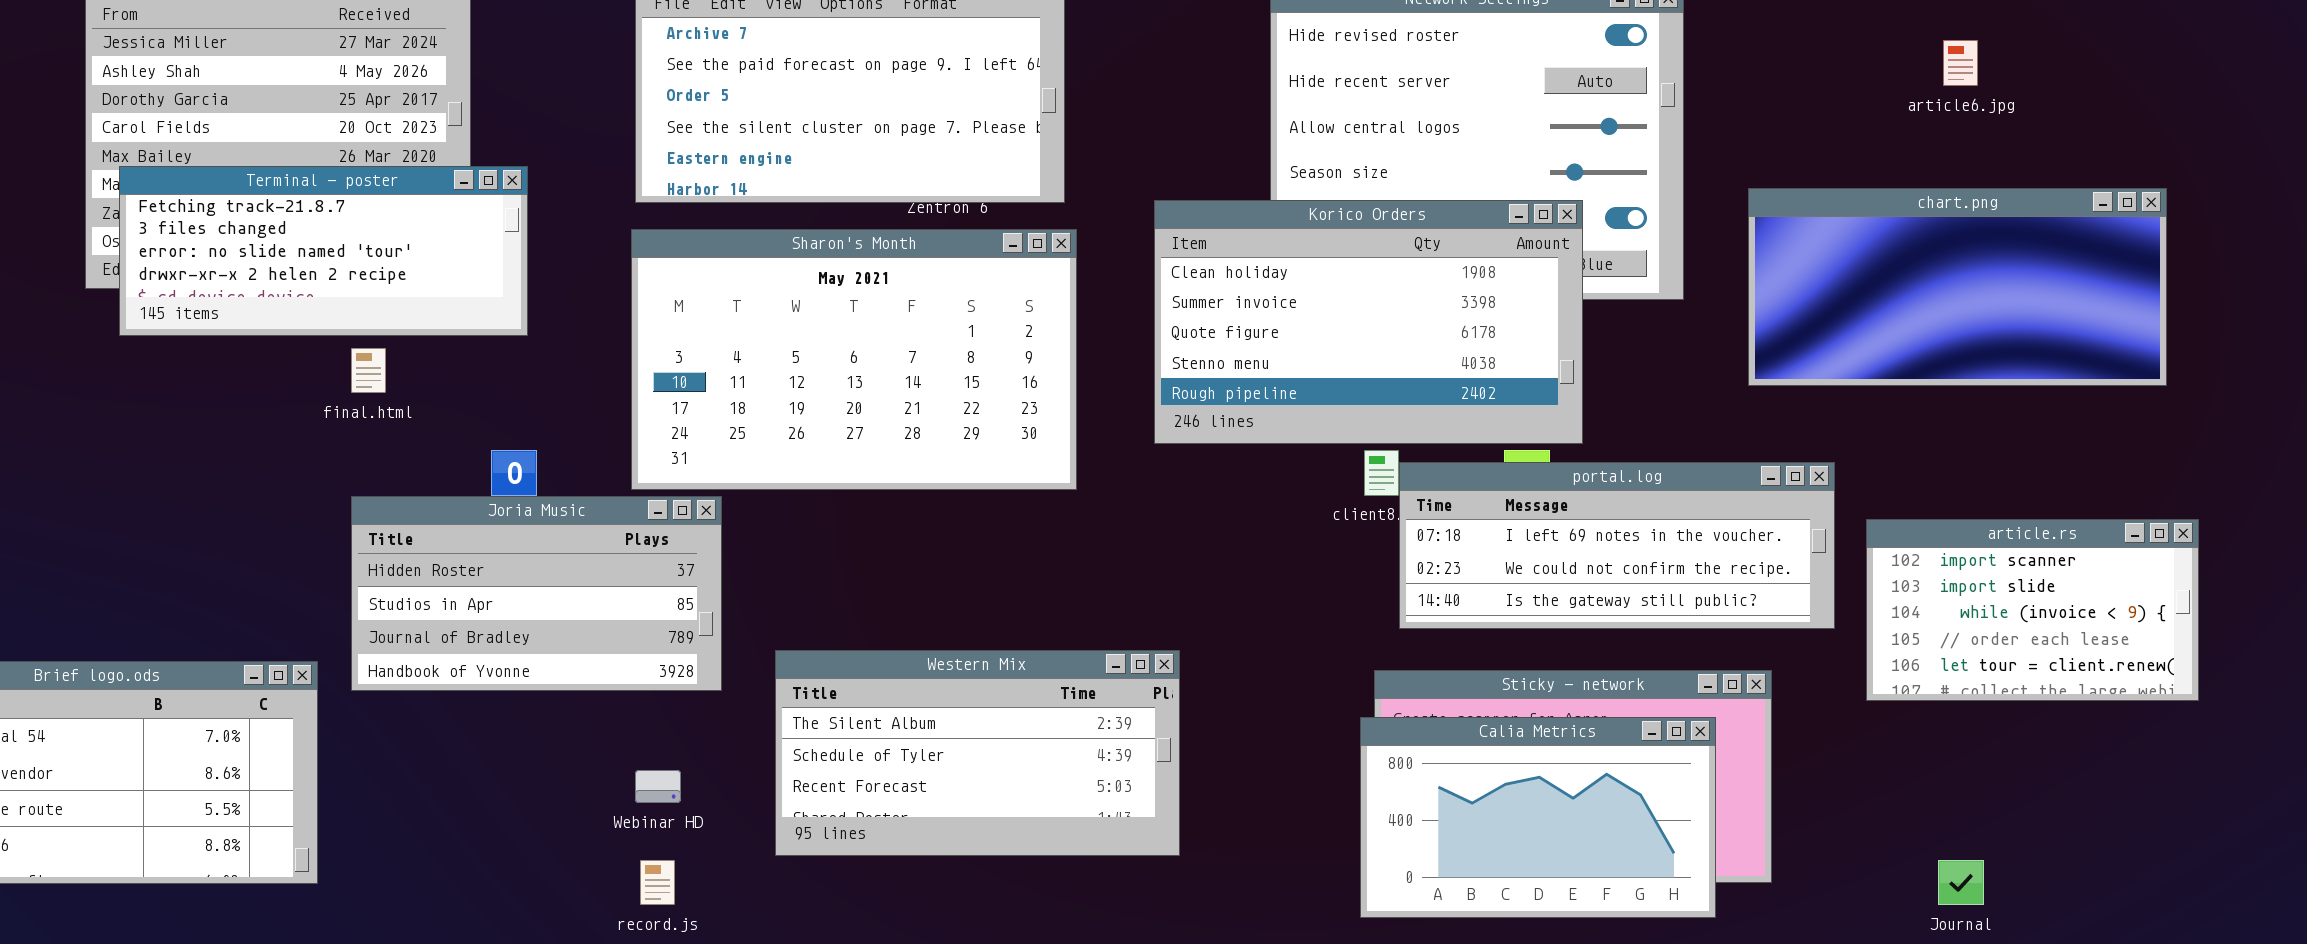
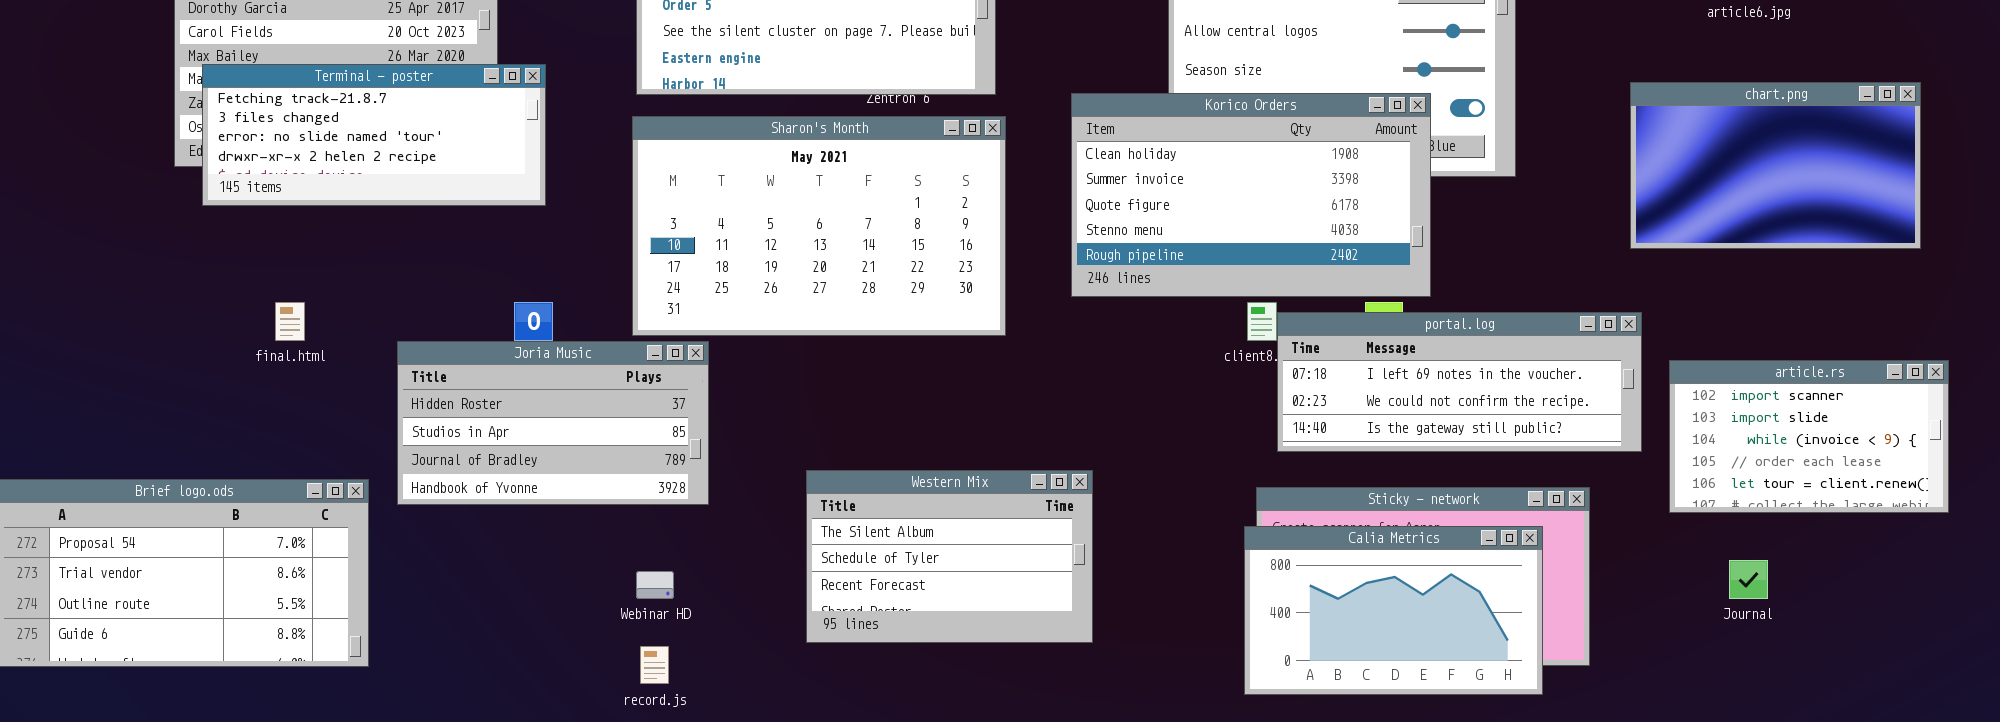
chart.png: [1748,188,2167,386] -> [1630,82,1921,249], resized
final.html: [351,348,386,393] -> [275,302,305,341], moved
Western Mix: [775,650,1180,856] -> [806,470,1093,643], resized
Journal: [1938,860,1984,905] -> [1729,560,1768,599], moved

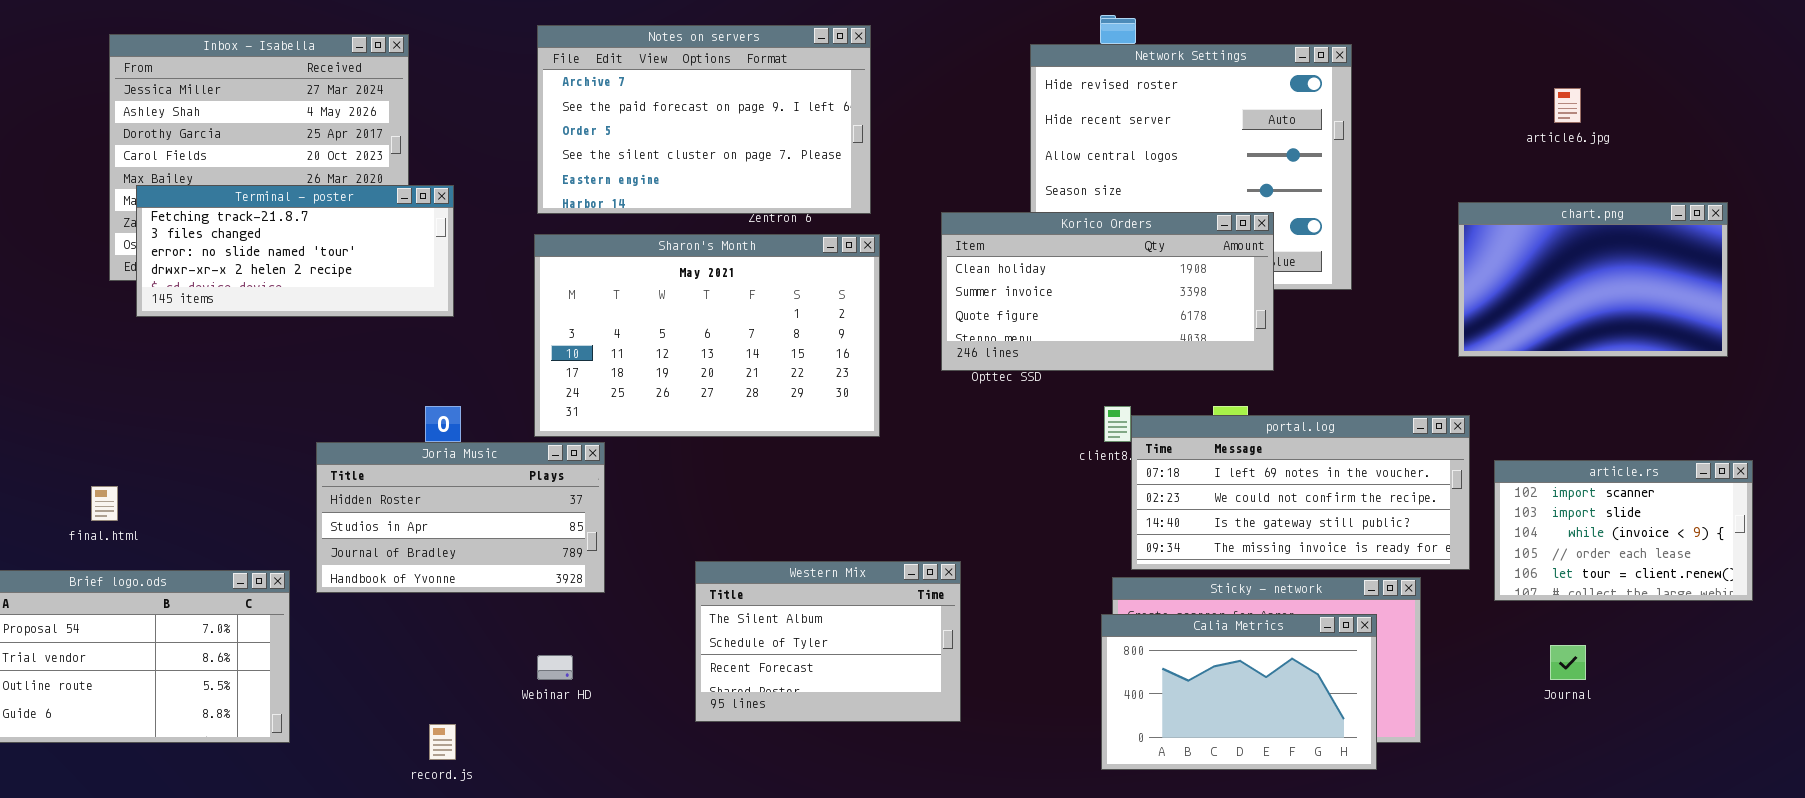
Korico Orders: [1071,93,1431,297] -> [941,212,1274,371], resized
final.html: [275,302,305,341] -> [91,486,118,521], moved
portal.log: [1277,312,1642,452] -> [1131,415,1470,570], resized
record.js: [640,646,669,684] -> [429,724,456,760], moved

